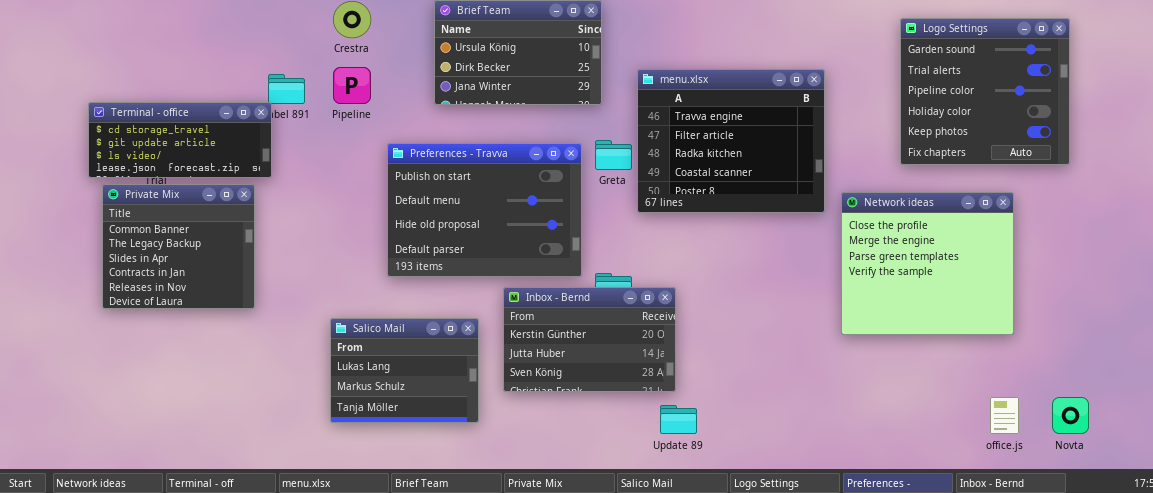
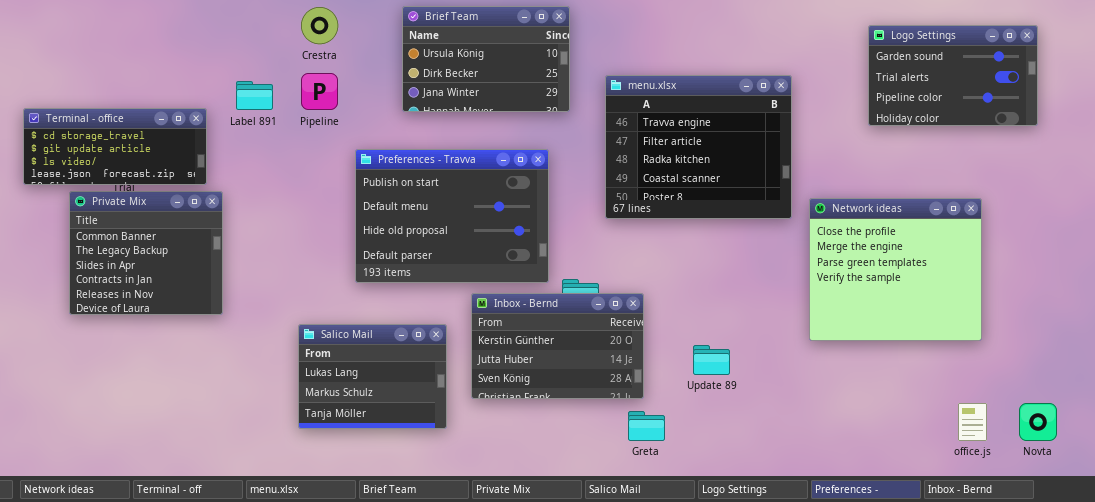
Logo Settings: [900,18,1070,165] -> [868,25,1038,126], resized
Terminal - office: [88,102,272,178] -> [23,108,207,185], moved
Greta: [595,140,632,170] -> [628,411,665,441], moved
Update 89: [660,405,697,434] -> [693,345,730,375], moved

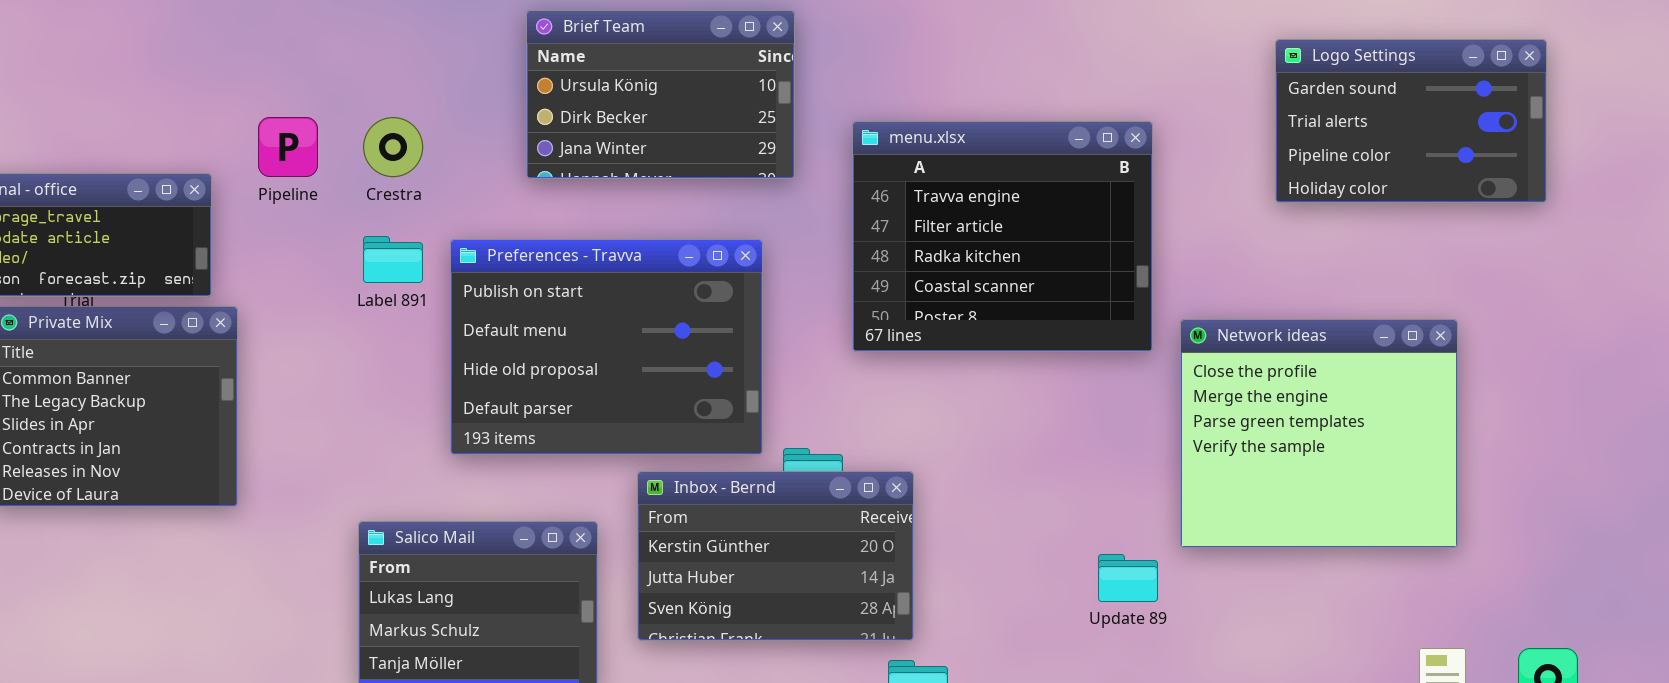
Crestra: [301,7,338,44] -> [363,117,423,177], moved
Pipeline: [301,73,338,110] -> [258,117,318,177], moved
Label 891: [236,81,273,110] -> [363,236,423,283], moved
Update 89: [693,345,730,375] -> [1098,554,1158,602], moved

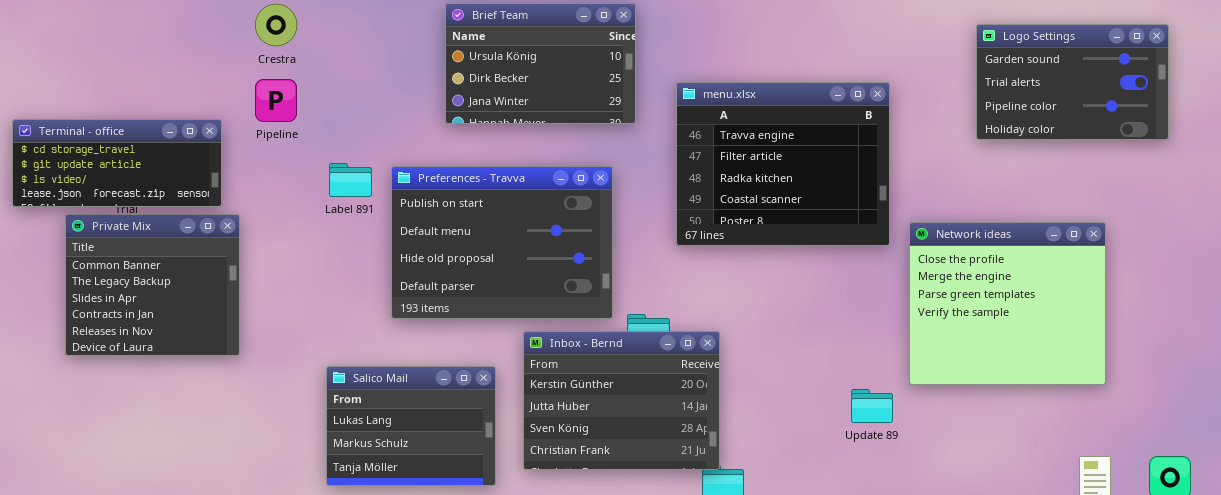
Crestra: [363,117,423,177] -> [255,4,297,46], moved
Inbox - Bernd: [637,471,914,641] -> [523,331,720,470], resized

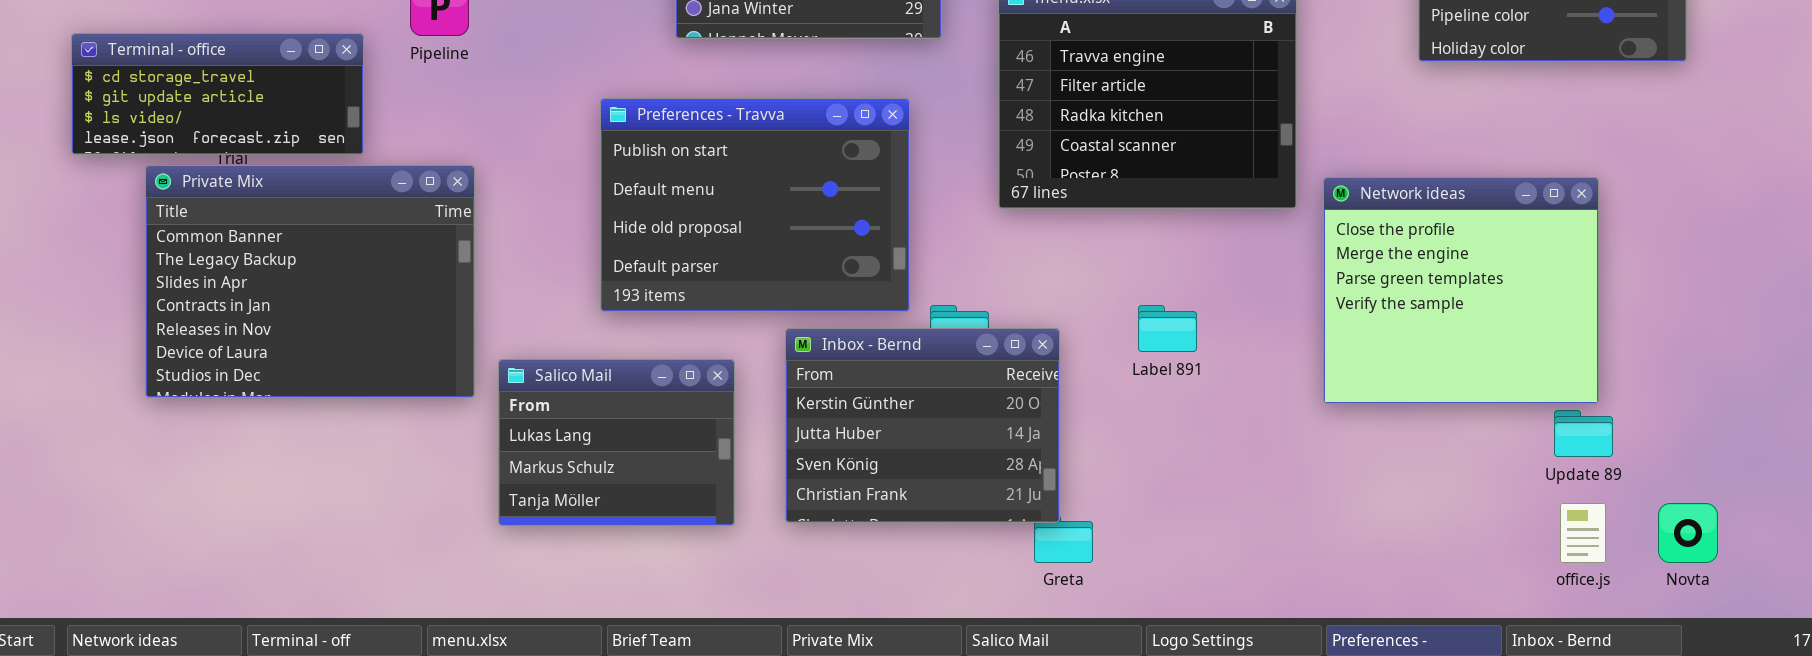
Label 891: [329,163,372,197] -> [1138,305,1197,352], moved
Private Mix: [65,214,240,356] -> [145,165,475,398], resized
Salico Mail: [326,366,496,486] -> [498,359,735,526], moved
Update 89: [851,389,893,423] -> [1554,410,1613,457], moved

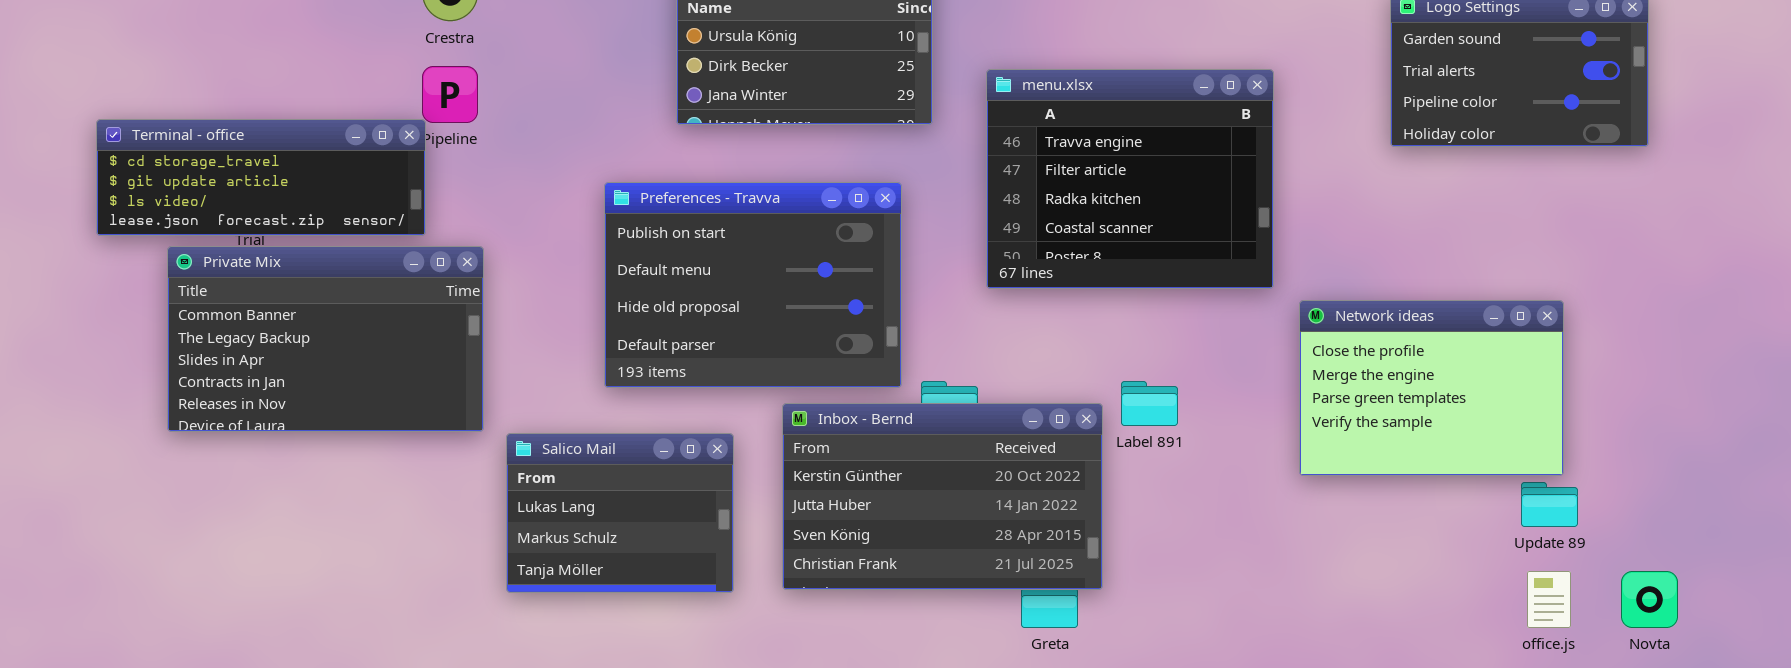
Terminal - office: [71,33,364,155] -> [96,119,426,236], resized
Private Mix: [145,165,475,398] -> [167,246,484,432], resized
Network ideas: [1323,177,1599,404] -> [1299,300,1564,476], resized
Inbox - Bernd: [785,328,1060,523] -> [782,403,1103,590], resized

